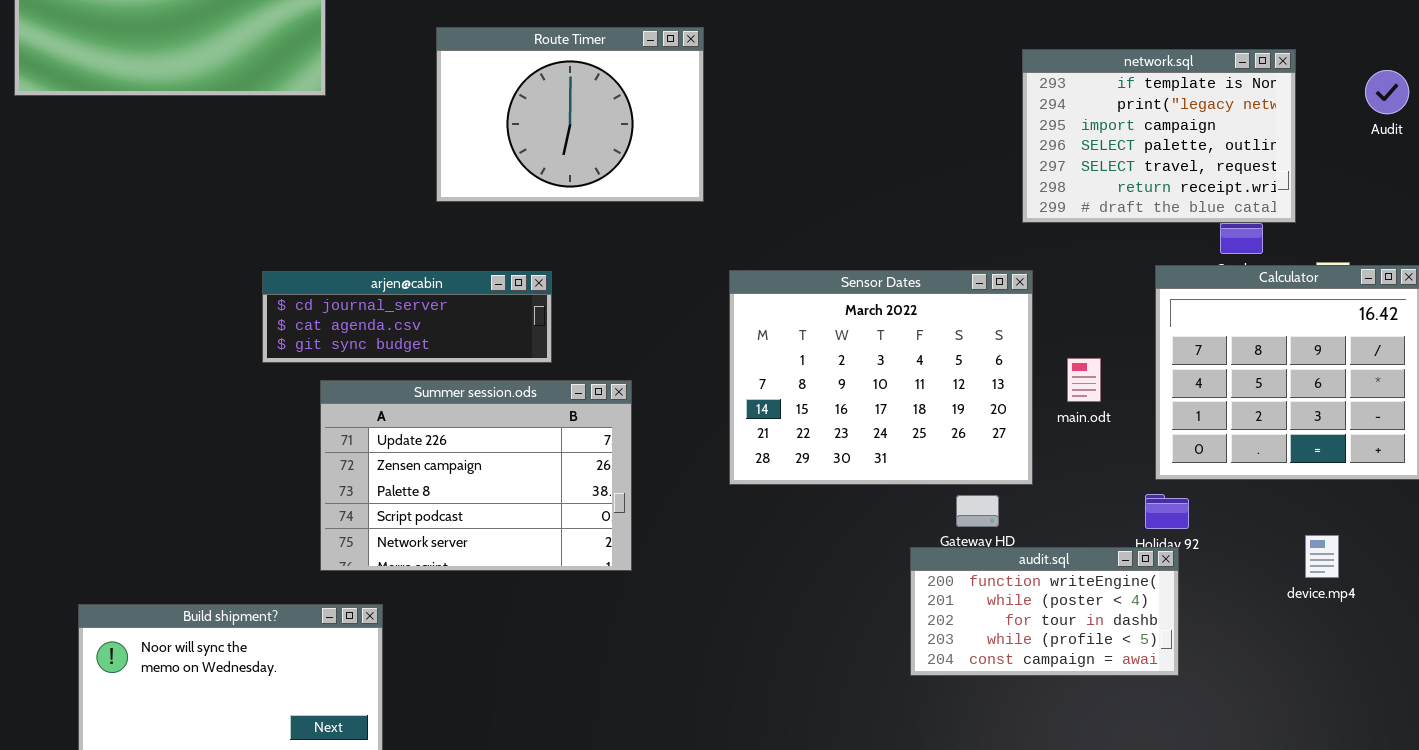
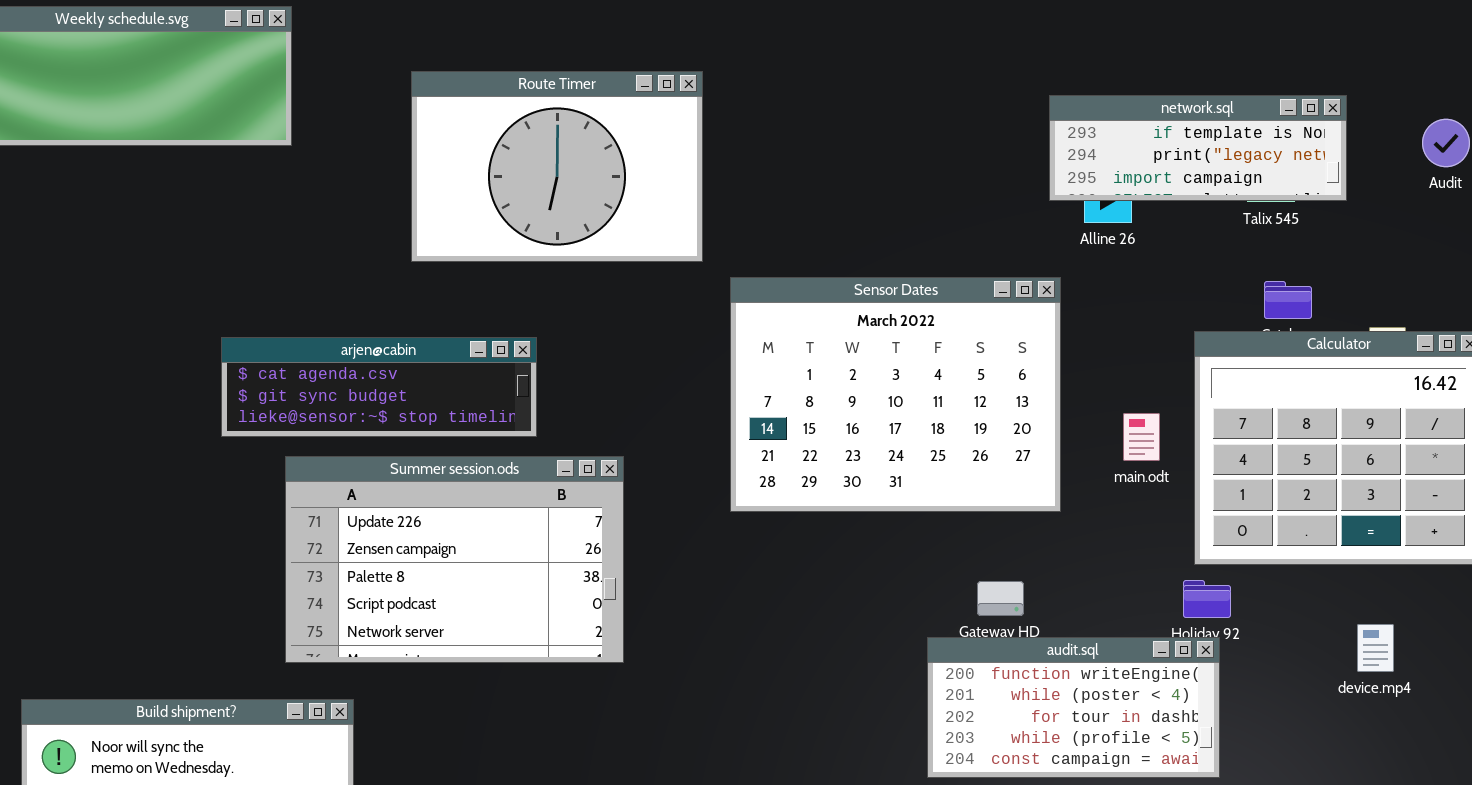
network.sql: [1022,49,1296,223] -> [1049,95,1347,201], resized
Sensor Dates: [729,270,1033,485] -> [730,277,1061,512], moved
arjen@cabin: [262,271,552,363] -> [221,337,537,437], scrolled down 1 row
main.odt: [1067,358,1101,402] -> [1123,413,1160,461], moved

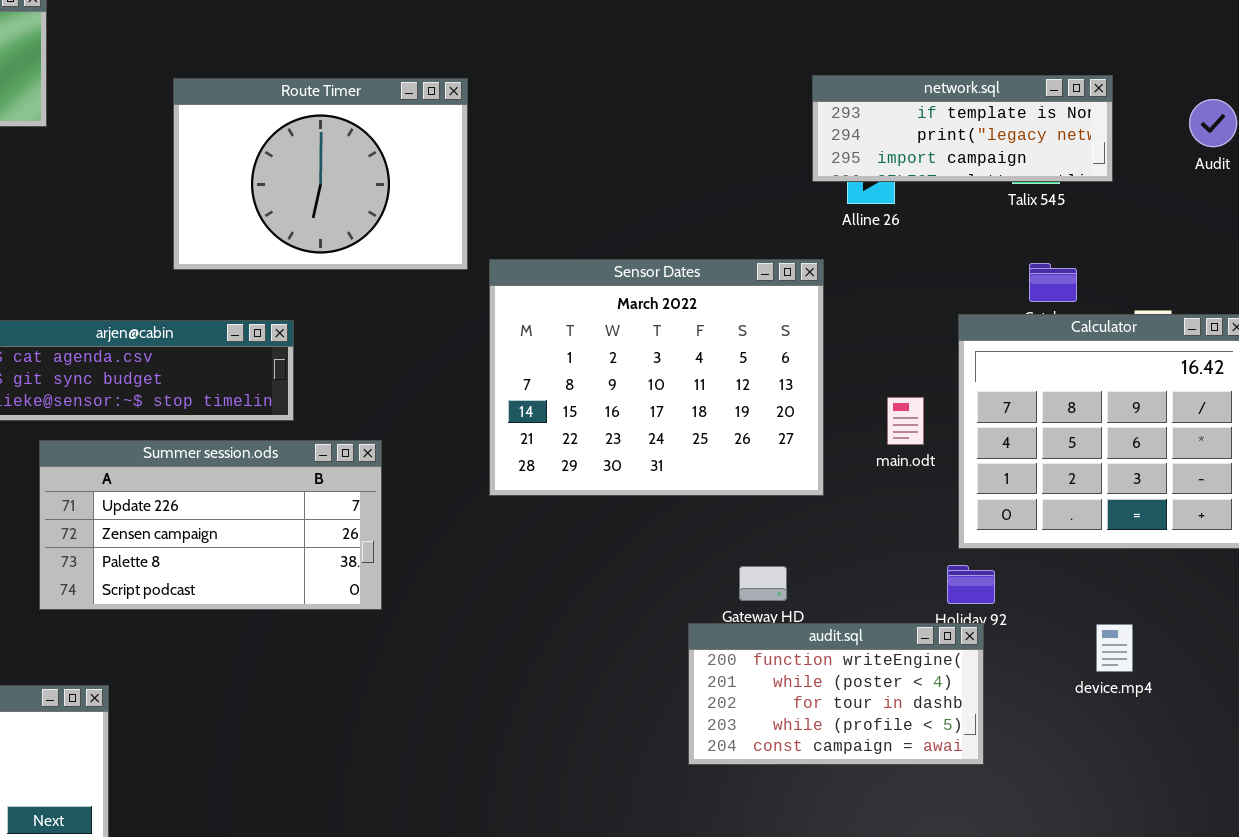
Route Timer: [411,71,703,262] -> [173,78,468,270], moved
Summer session.ods: [285,456,624,663] -> [39,440,382,610], resized
device.mp4: [1357,624,1394,672] -> [1096,624,1133,672], moved

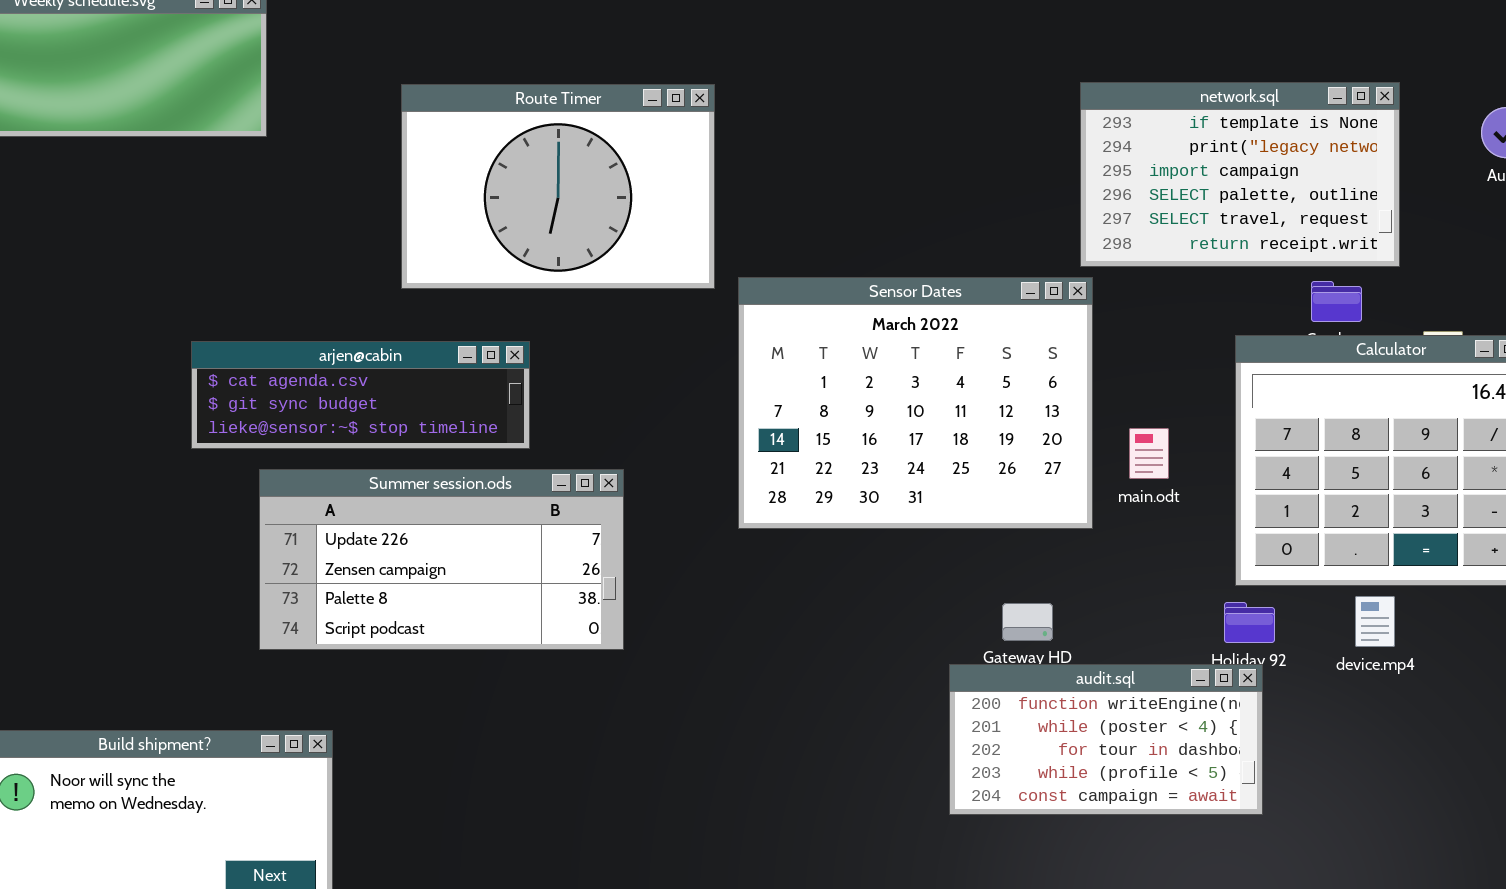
network.sql: [812,75,1113,182] -> [1080,82,1400,267], resized
main.odt: [887,397,924,445] -> [1129,428,1169,479], moved
device.mp4: [1096,624,1133,672] -> [1355,596,1395,647], moved

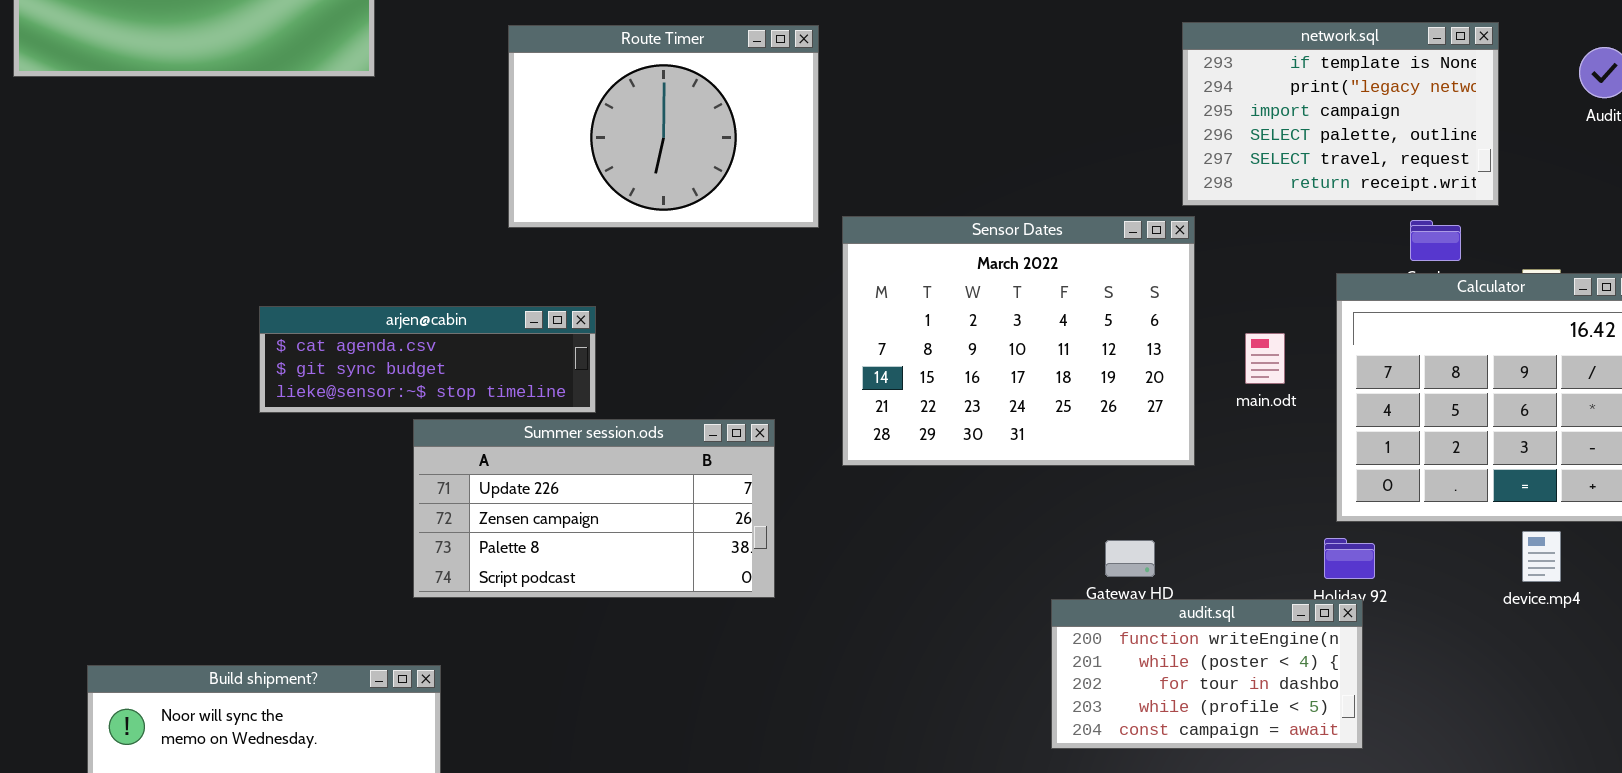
arjen@cabin: [191,341,530,449] -> [259,306,596,413], moved
main.odt: [1129,428,1169,479] -> [1245,333,1285,384], moved
Summer session.ods: [259,469,624,650] -> [413,419,775,598], moved
device.mp4: [1355,596,1395,647] -> [1522,531,1561,582], moved

